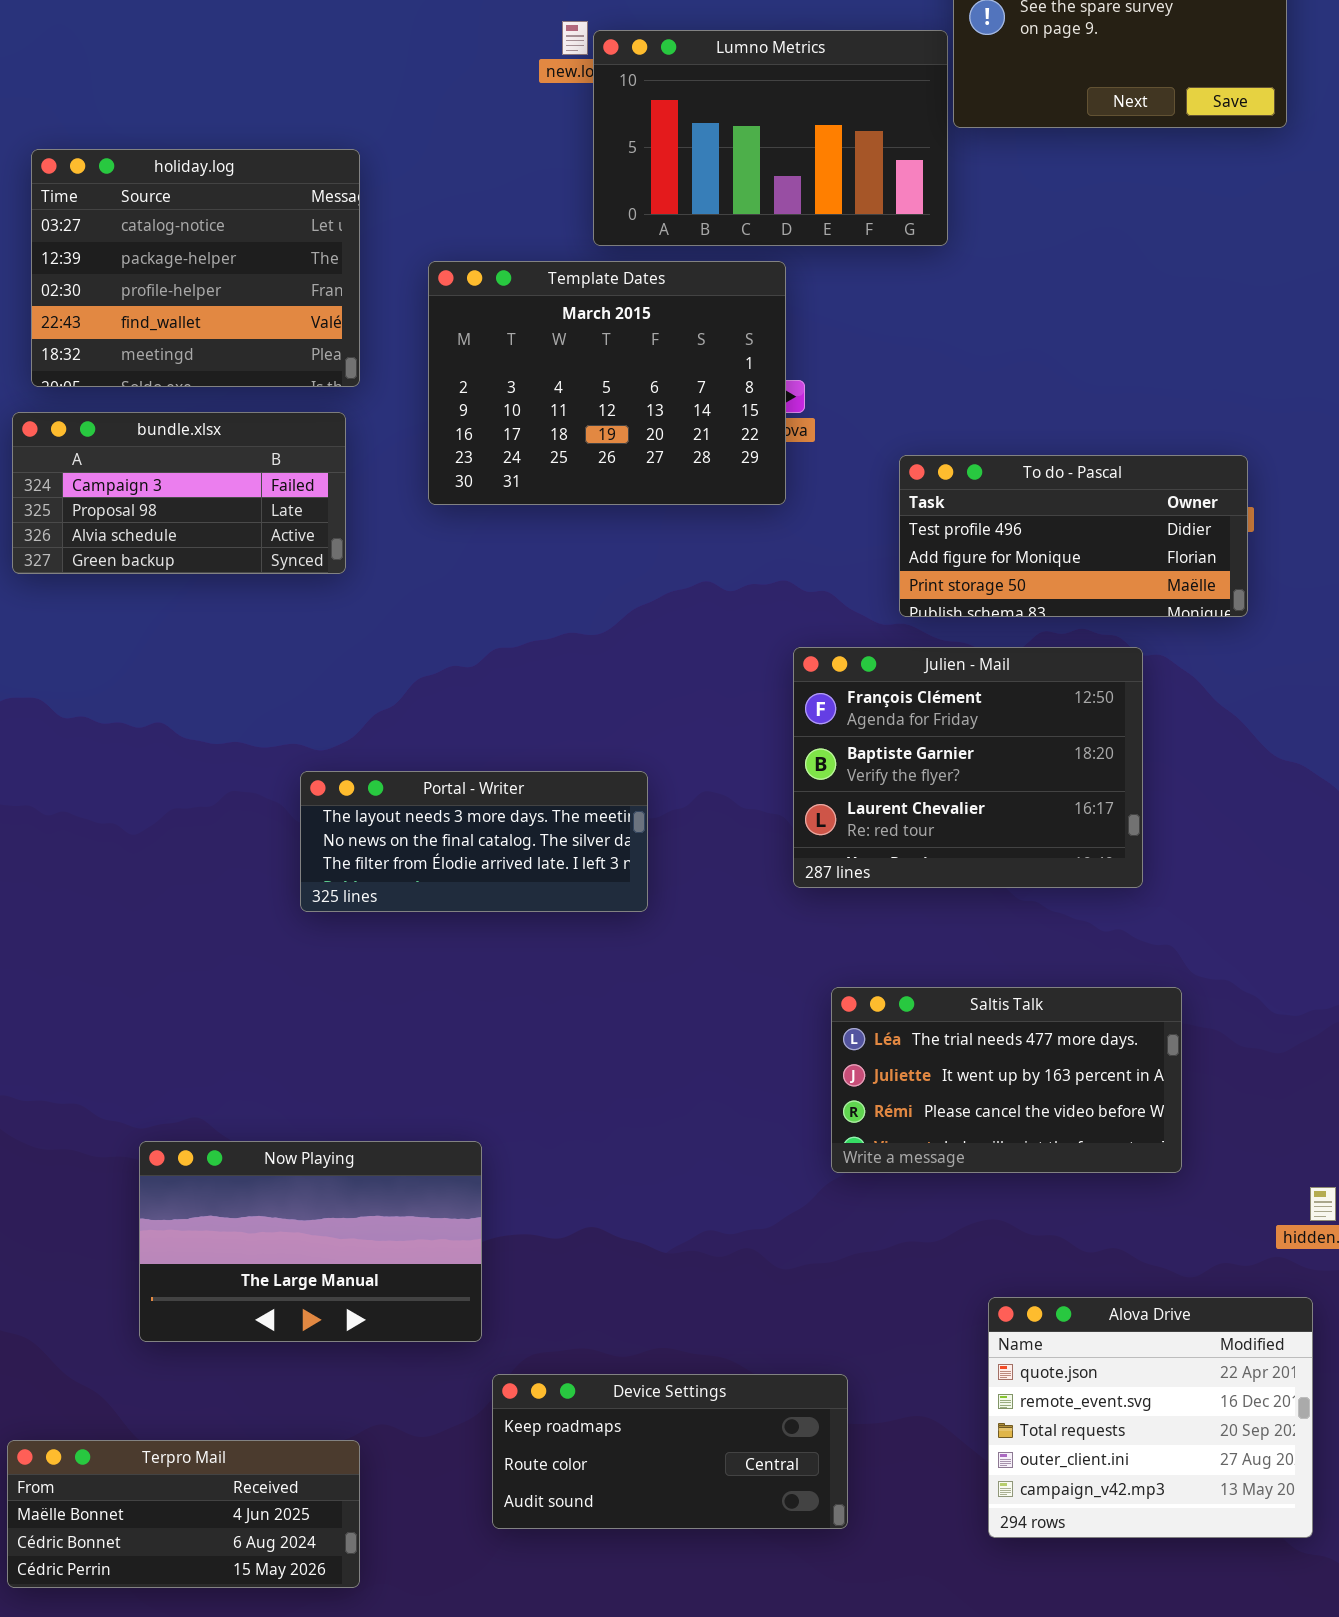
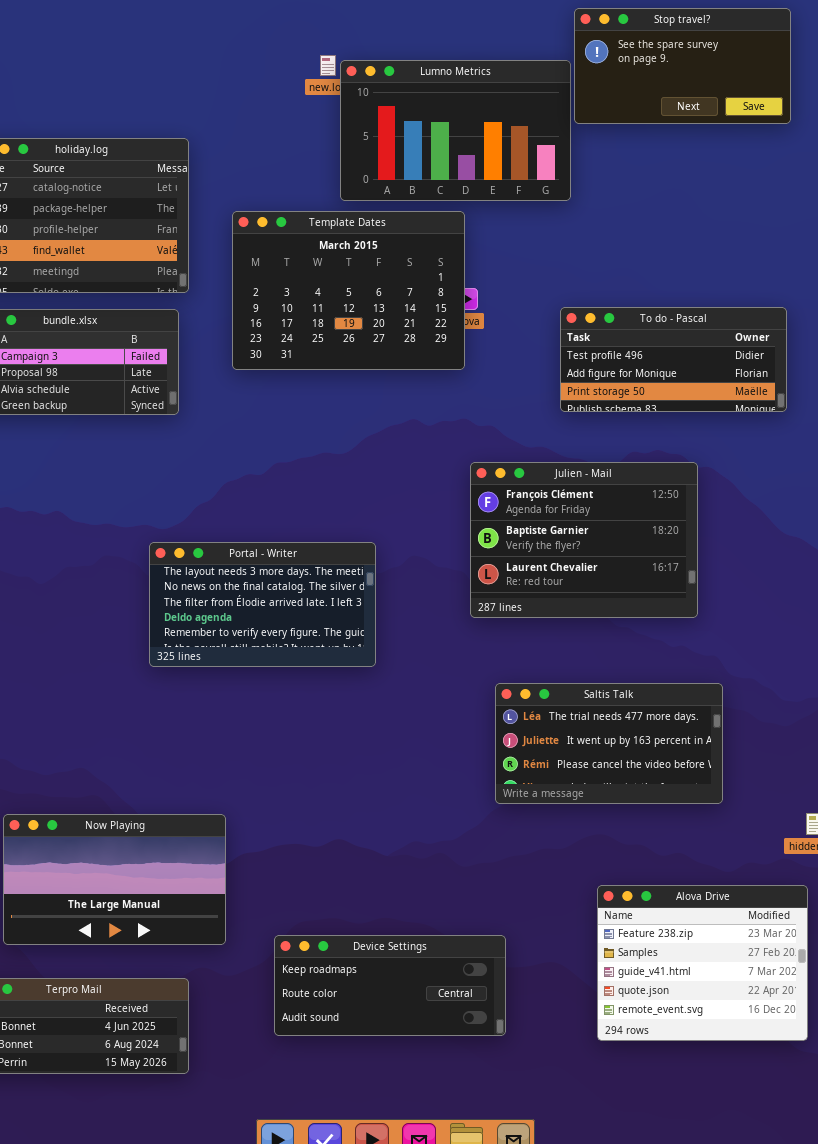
To do - Pascal: [899,455,1248,617] -> [560,307,787,412], moved
Portal - Writer: [300,771,648,912] -> [149,542,376,667], resized
Now Playing: [139,1141,482,1342] -> [3,814,226,945], moved
Alova Drive: [988,1297,1313,1538] -> [597,885,808,1041], scrolled up 3 rows

